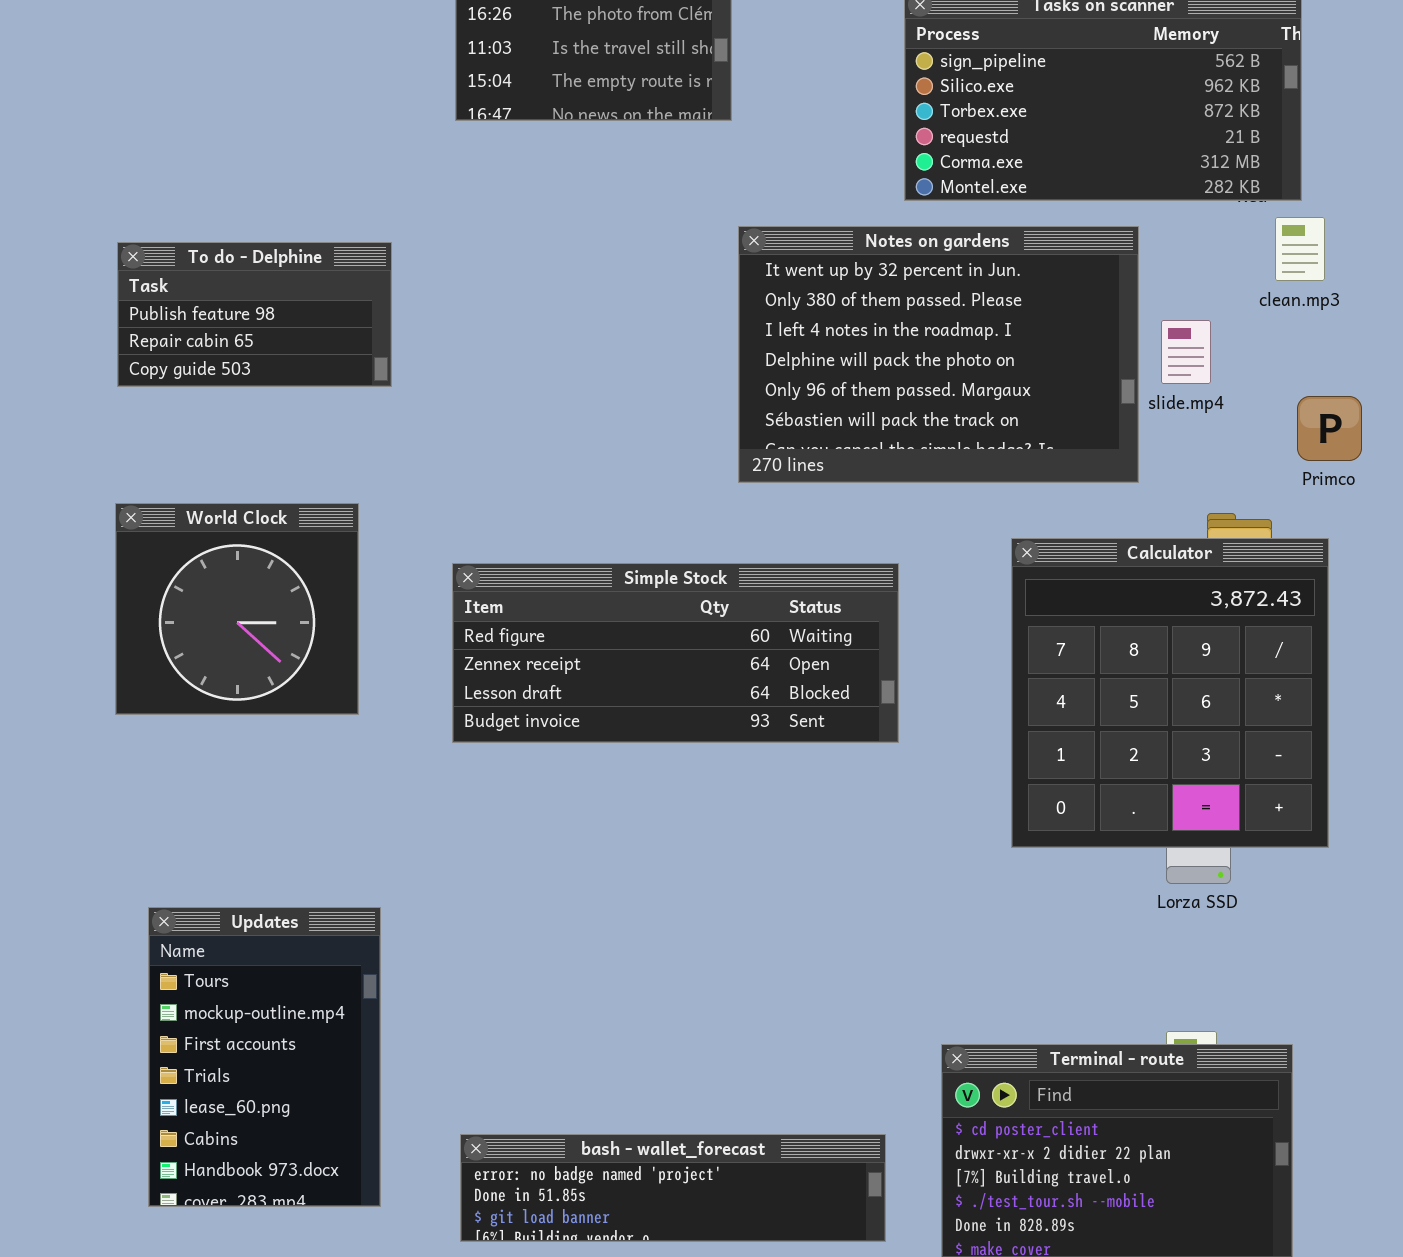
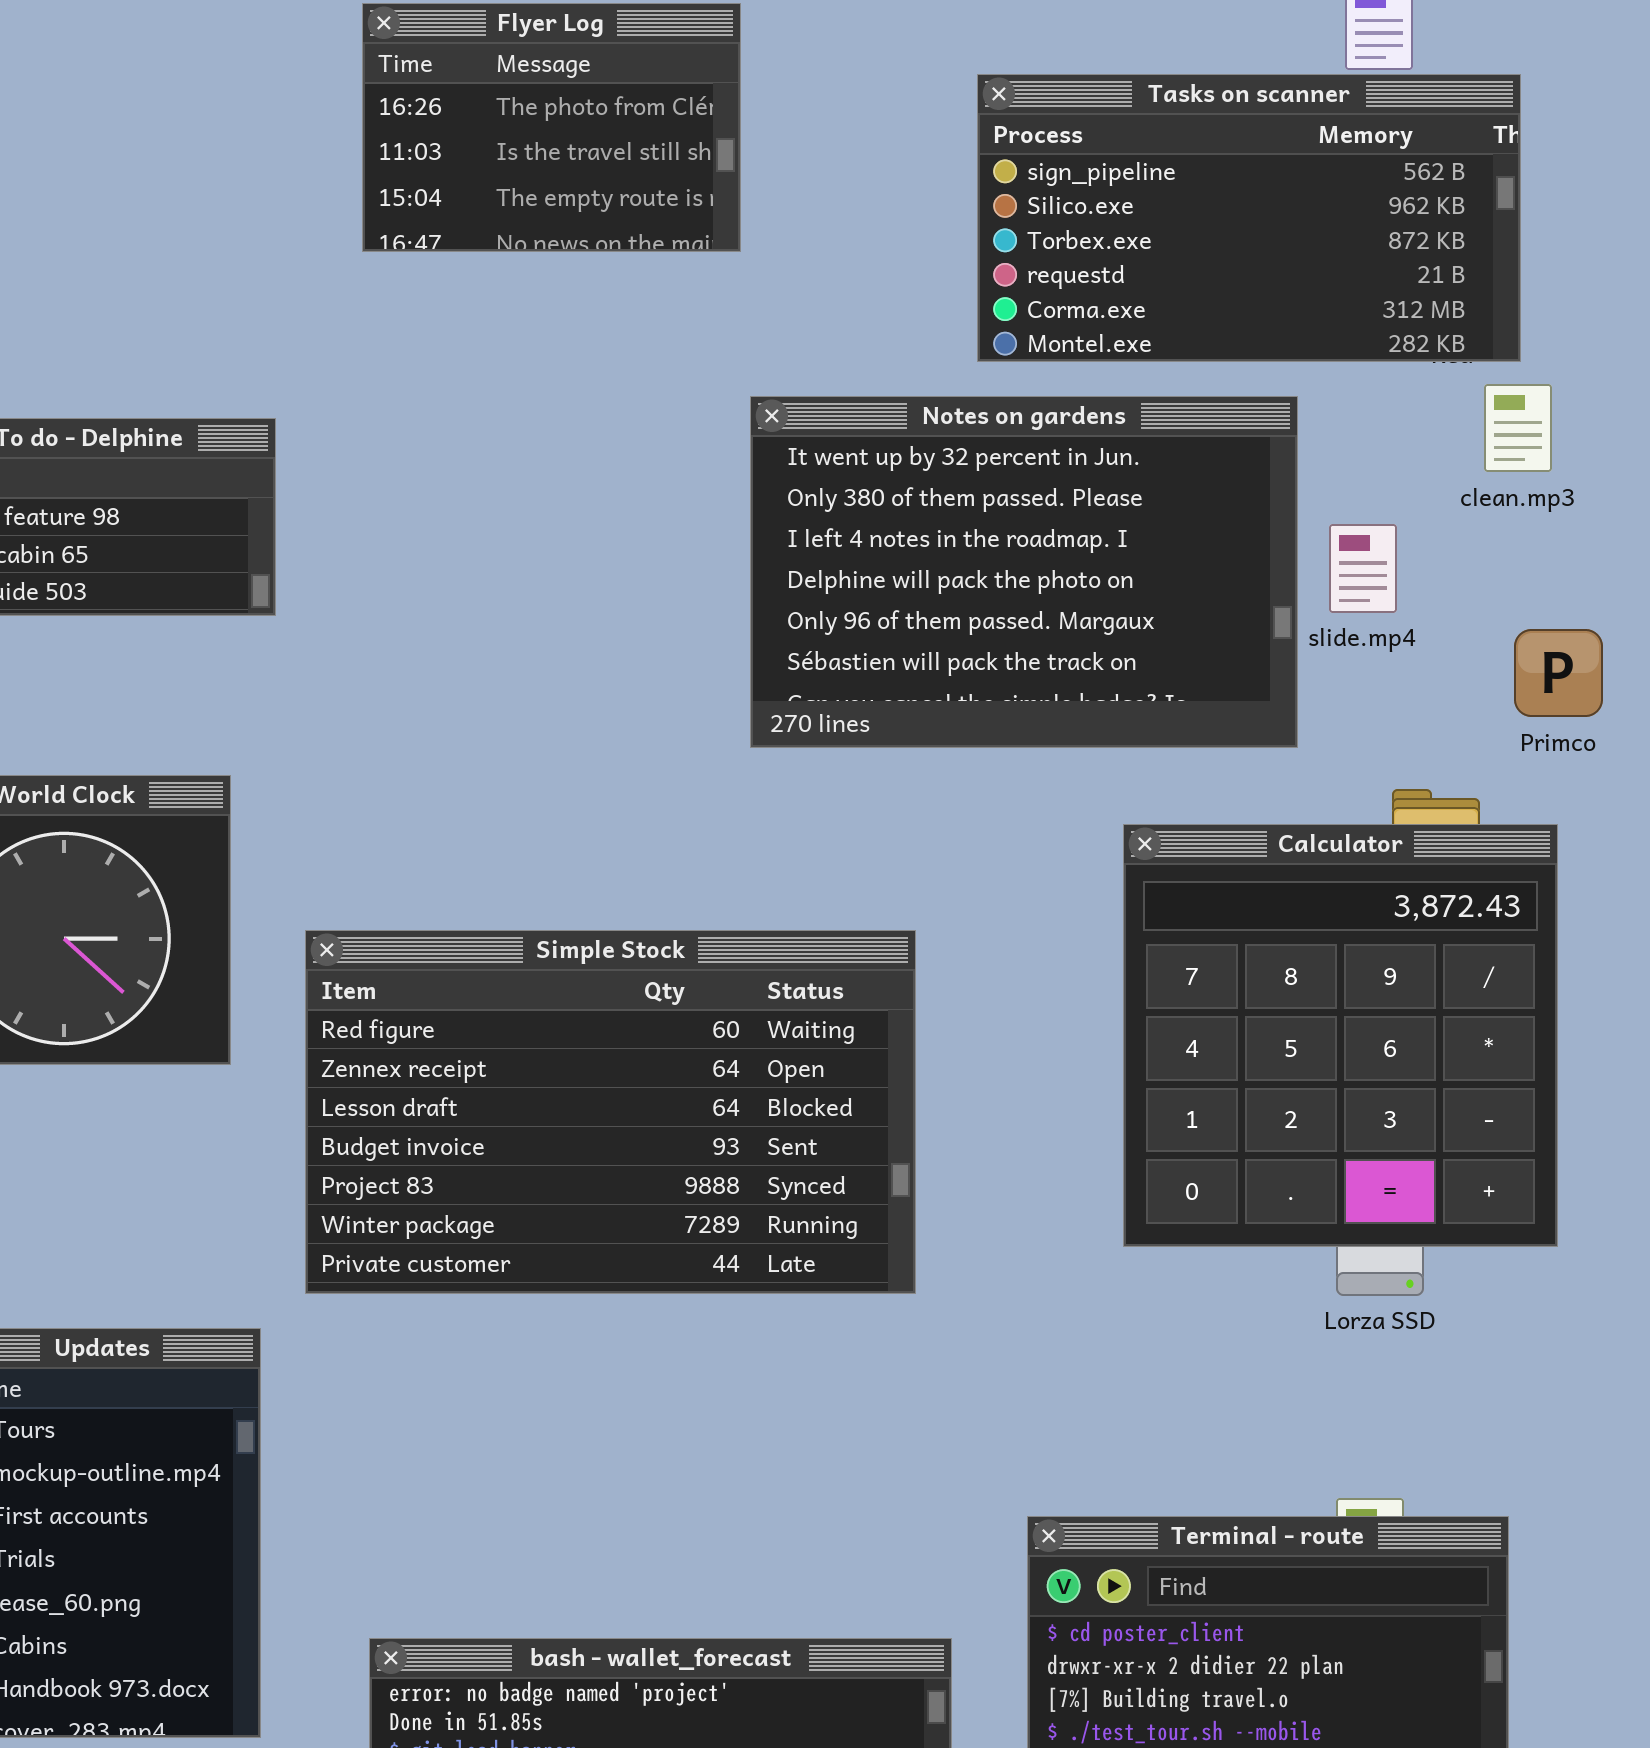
Simple Stock: [452,563,899,743] -> [305,930,916,1294], moved, resized

